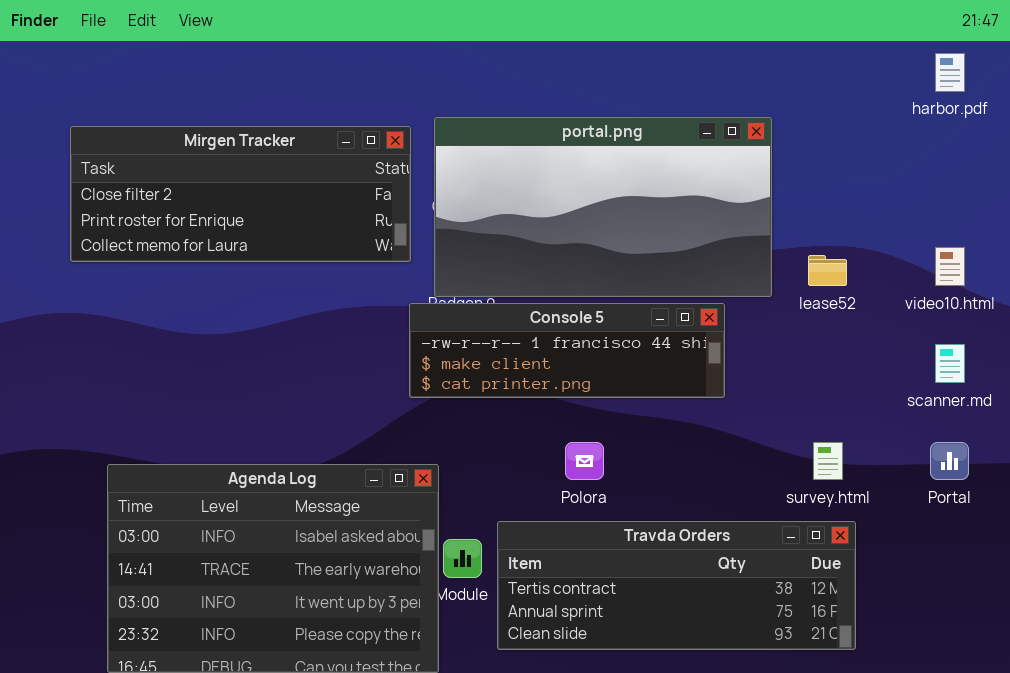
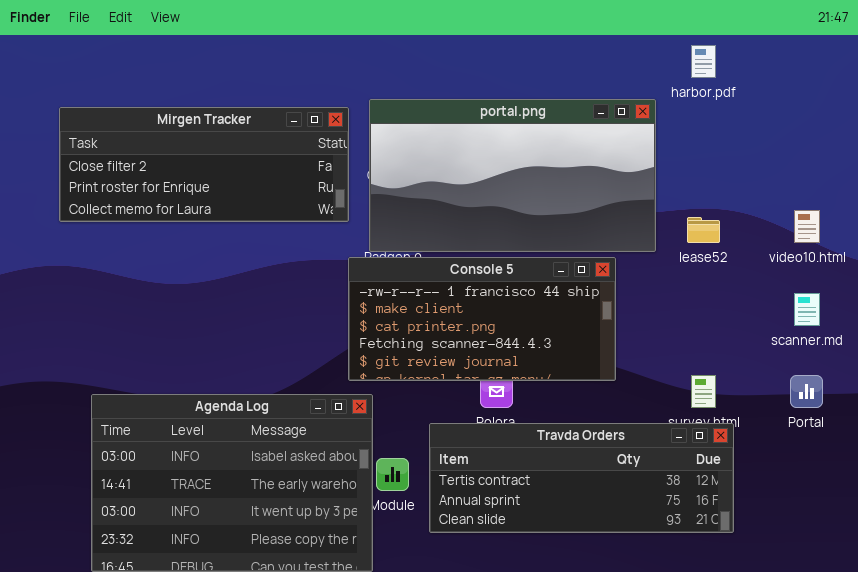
harbor.pdf: [935,53,965,92] -> [691,45,716,78], moved
Console 5: [409,303,725,398] -> [348,257,616,381], resized
Travda Orders: [497,521,856,650] -> [429,423,734,533], moved

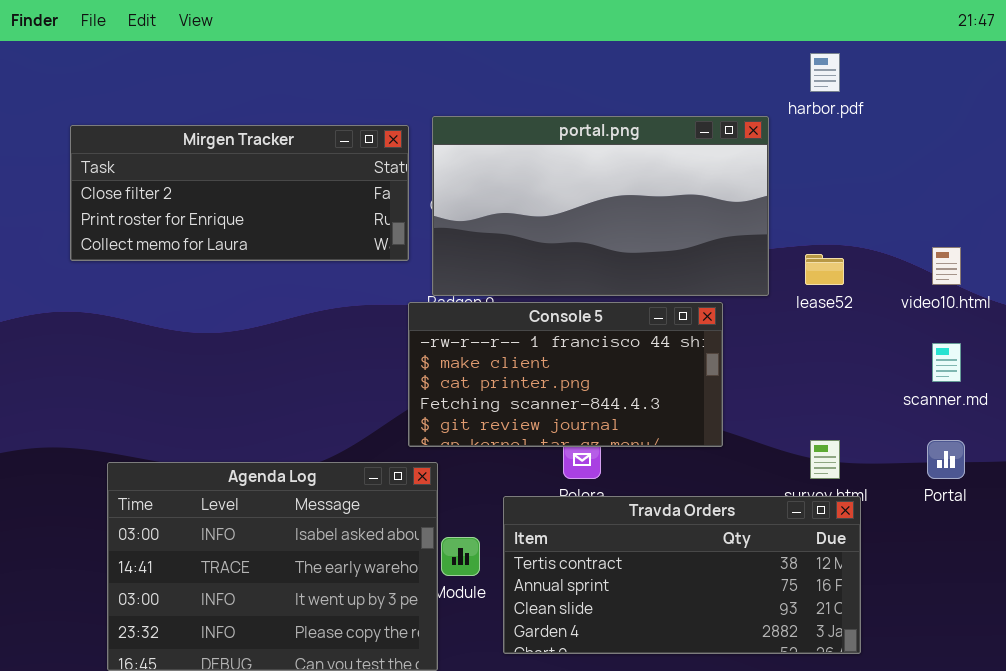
Travda Orders: [429,423,734,533] -> [503,496,861,654], resized

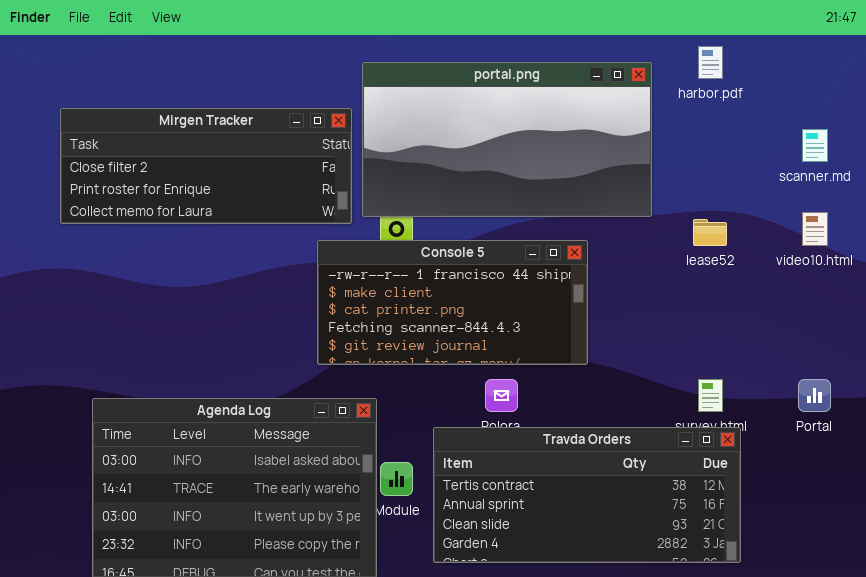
portal.png: [432,116,769,296] -> [362,62,652,217], moved
Console 5: [408,302,723,447] -> [317,240,588,365], moved
scanner.md: [932,343,961,382] -> [802,129,828,162], moved

